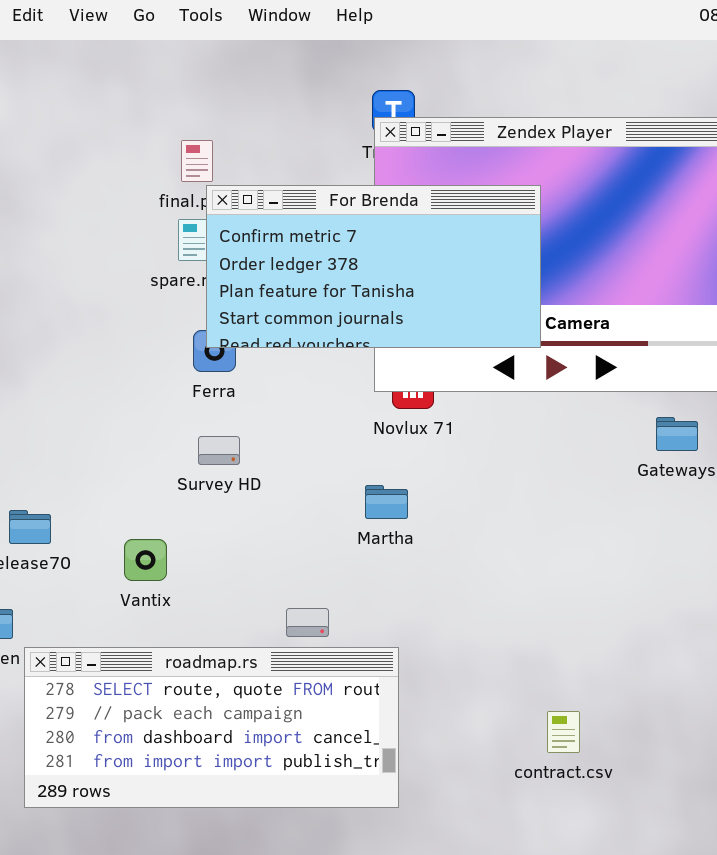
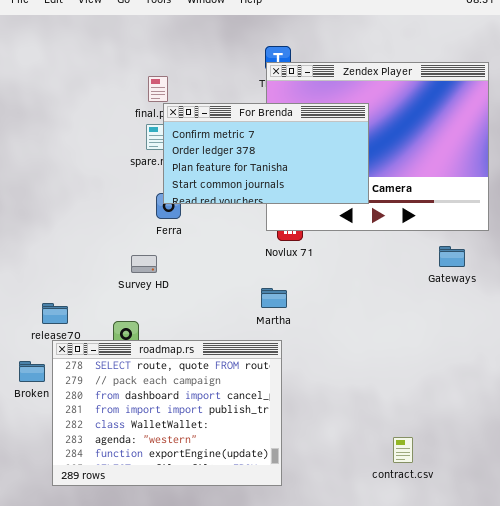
Survey HD: [198,436,240,465] -> [131,255,157,273], moved
roadmap.rs: [24,647,399,808] -> [52,340,282,486], resized
contract.csv: [547,711,580,753] -> [393,437,413,463], moved

